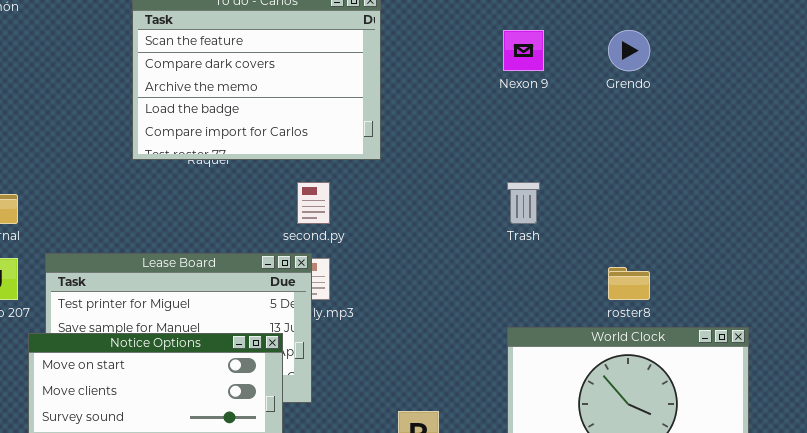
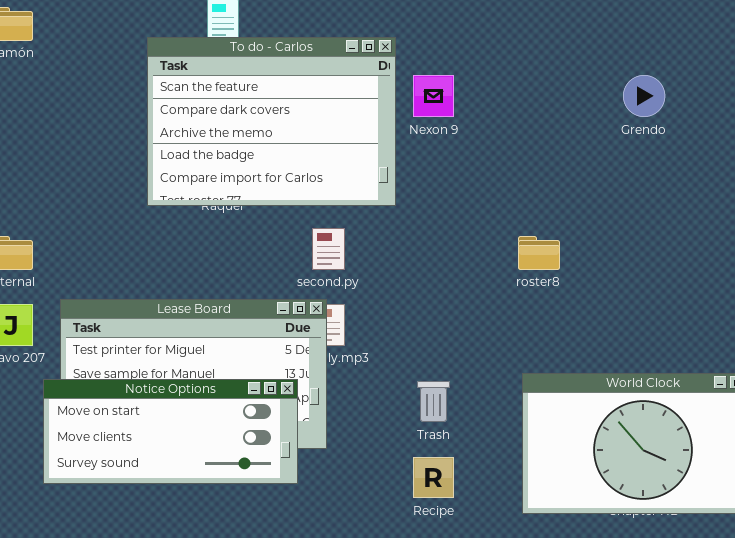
Nexon 9: [503,30,544,71] -> [413,75,454,117], moved
Trash: [507,182,540,224] -> [417,381,450,422], moved
roster8: [608,267,650,300] -> [518,236,560,270], moved

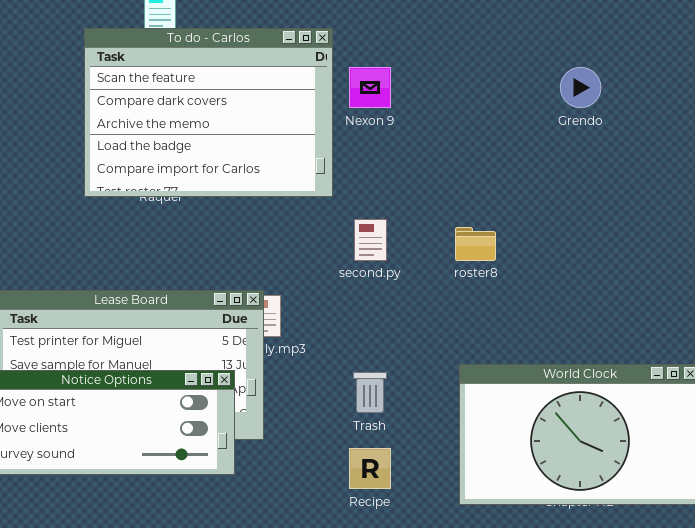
second.py: [312,228,345,270] -> [354,219,387,261], moved

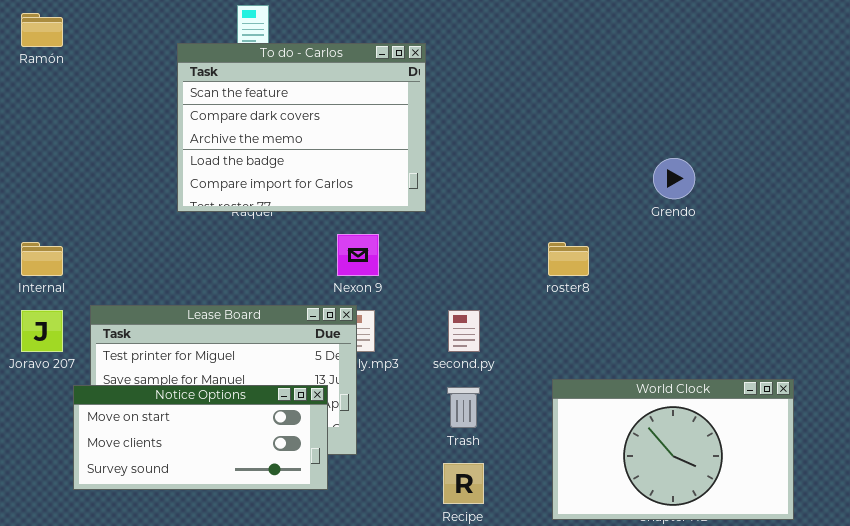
Nexon 9: [349,67,391,108] -> [337,234,379,276], moved
Grendo: [560,67,601,108] -> [653,158,695,199], moved
second.py: [354,219,387,261] -> [448,310,480,352], moved

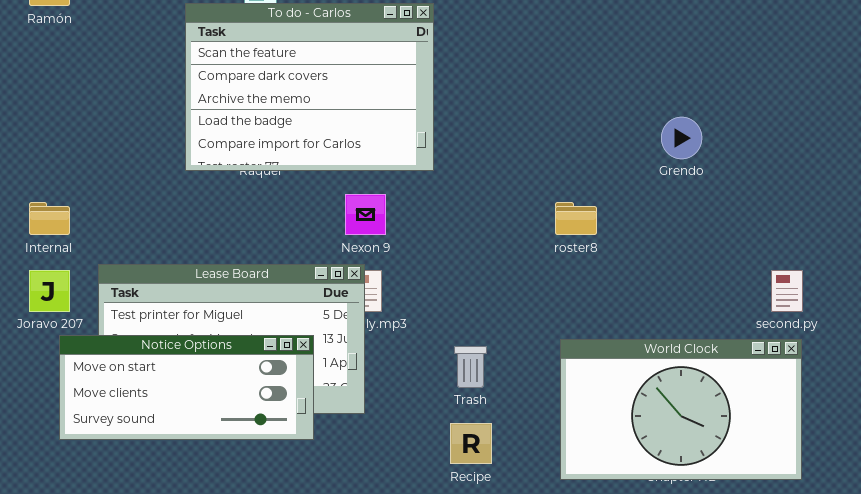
second.py: [448,310,480,352] -> [771,270,803,312], moved
Notice Options: [73,385,328,490] -> [59,335,314,440], moved

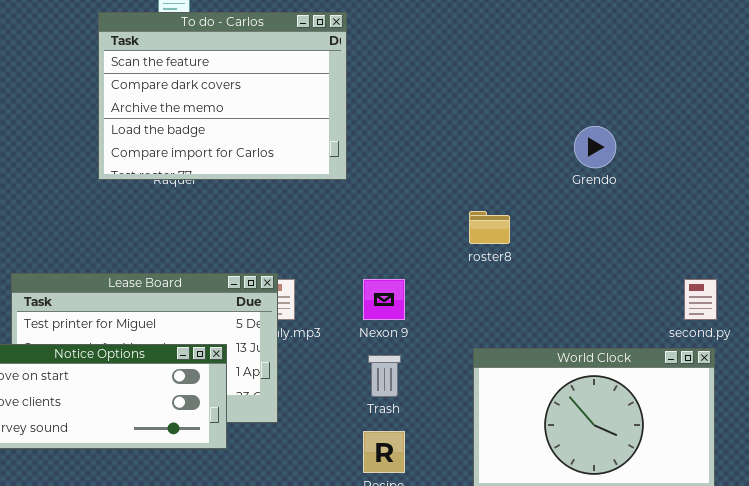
Nexon 9: [345,194,386,235] -> [363,279,405,320], moved

